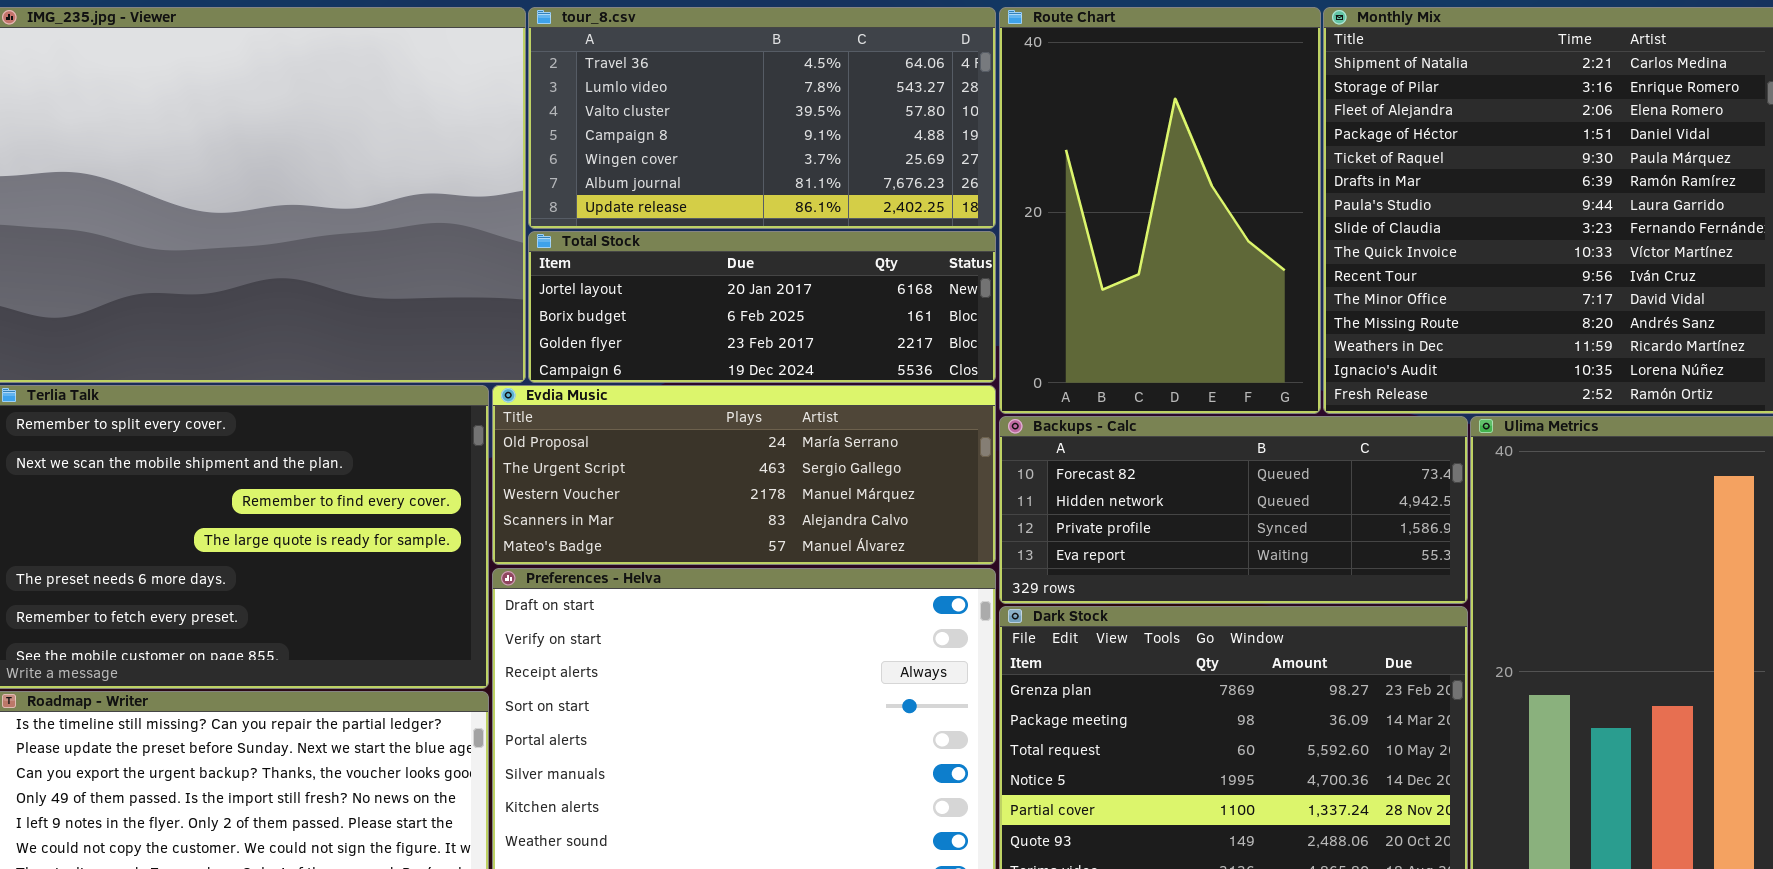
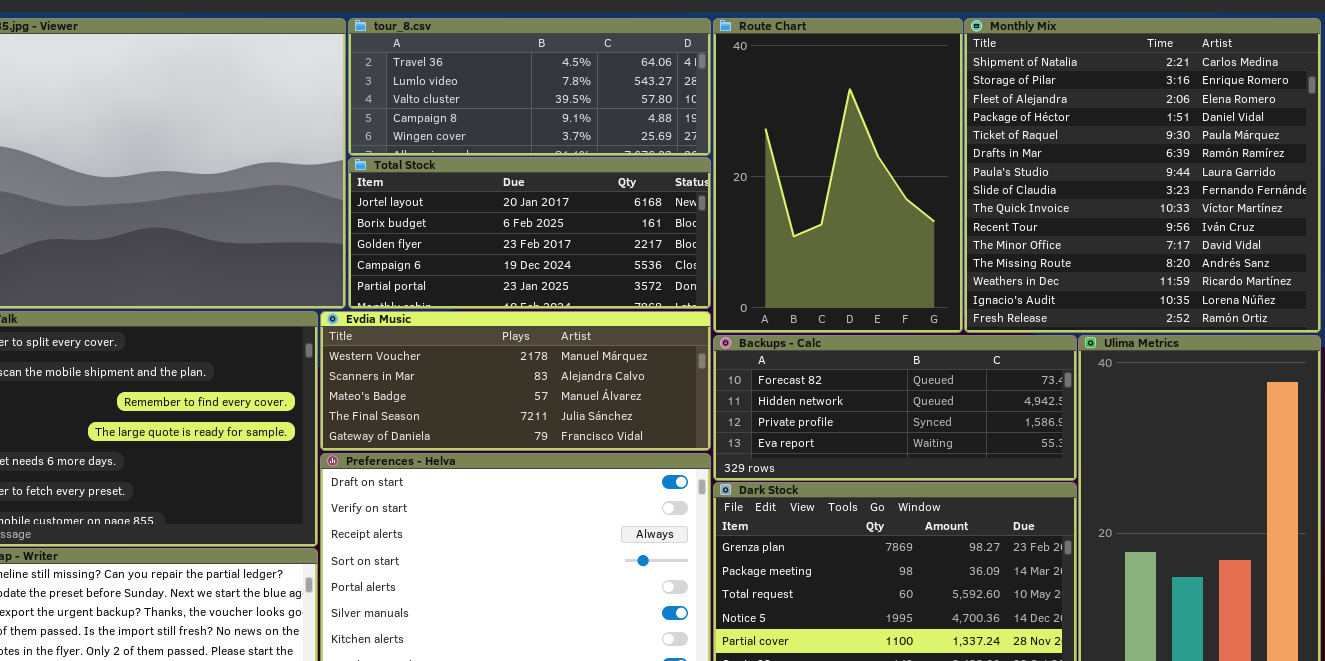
tour_8.csv: [528,7,996,229] -> [348,18,711,156], resized
Total Stock: [528,231,996,383] -> [348,157,711,309], resized
Evdia Music: [492,385,996,565] -> [320,311,711,451], scrolled down 2 rows

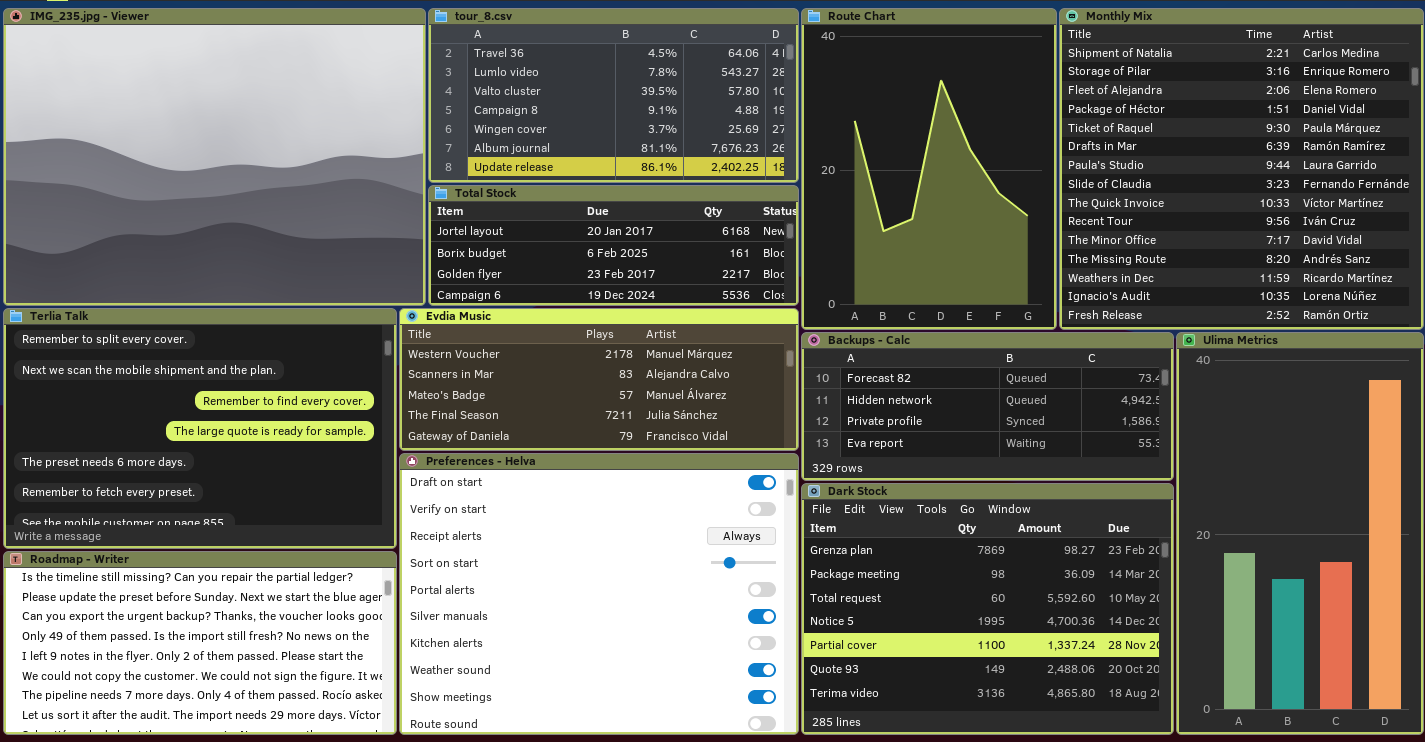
tour_8.csv: [348,18,711,156] -> [428,8,799,183], resized
Total Stock: [348,157,711,309] -> [428,185,799,306], resized

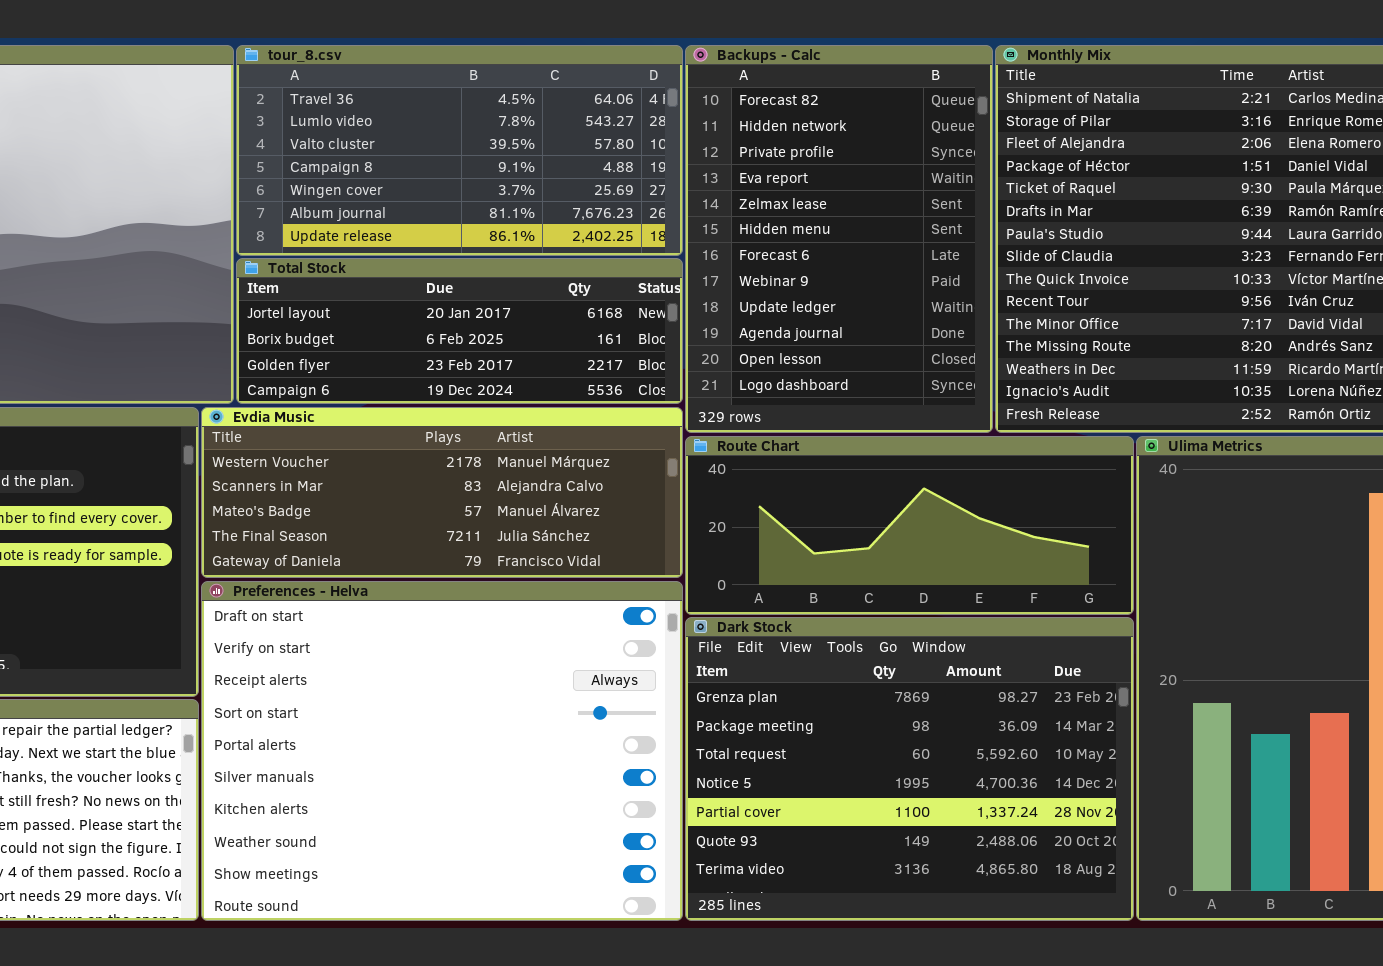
Route Chart: [801,8,1057,330] -> [685,436,1134,615], moved, resized
Backups - Calc: [801,332,1174,481] -> [685,45,993,433], moved, resized

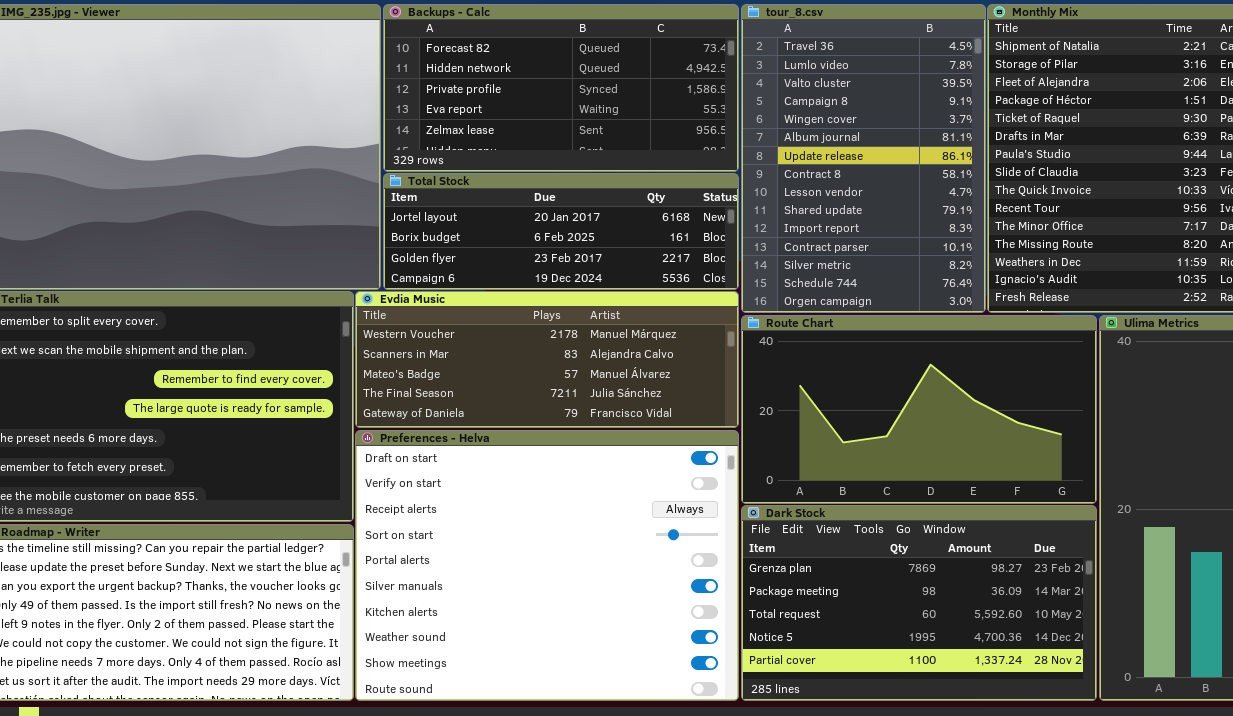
tour_8.csv: [236,45,683,256] -> [741,4,986,313], moved, resized
Backups - Calc: [685,45,993,433] -> [383,4,739,172], moved, resized
Route Chart: [685,436,1134,615] -> [741,315,1097,504], resized
Dark Stock: [685,617,1134,921] -> [741,505,1097,701], resized

